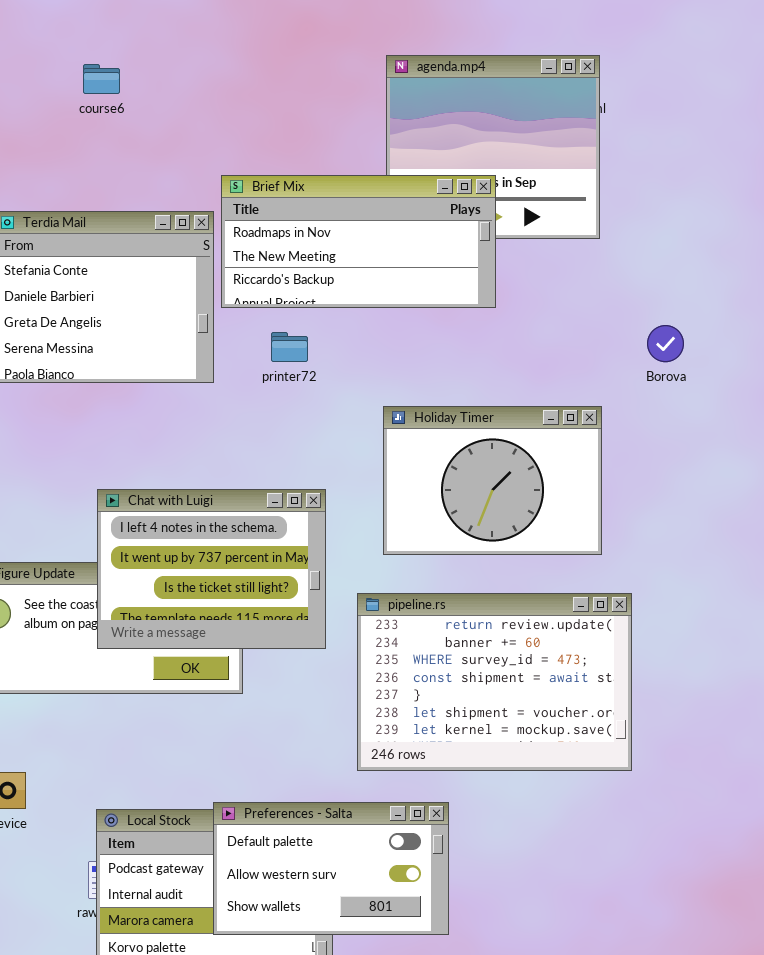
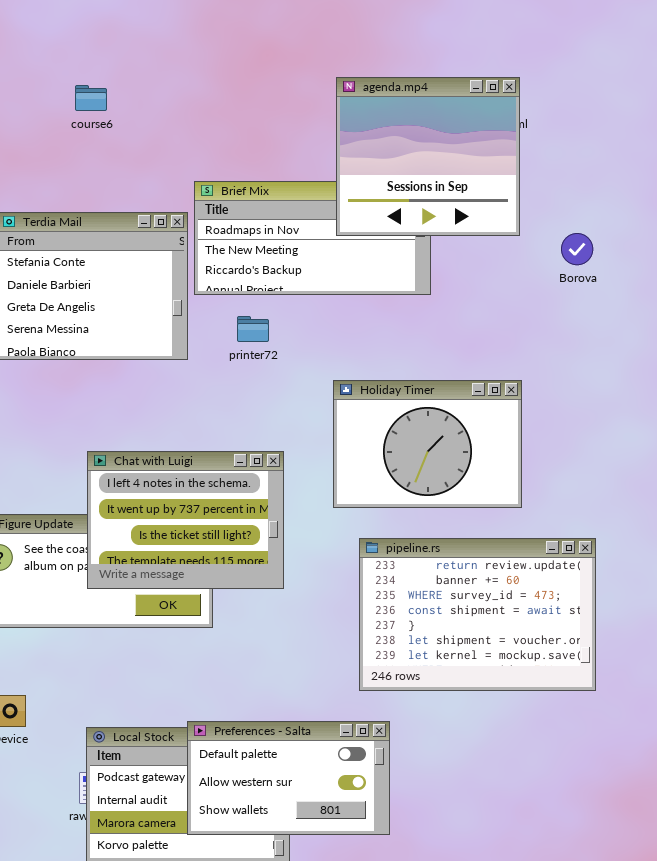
agenda.mp4: [386,55,600,239] -> [336,77,520,236], raised
Borova: [647,325,684,362] -> [561,233,593,265], moved
pipeline.rs: [357,593,632,771] -> [359,538,596,691], moved

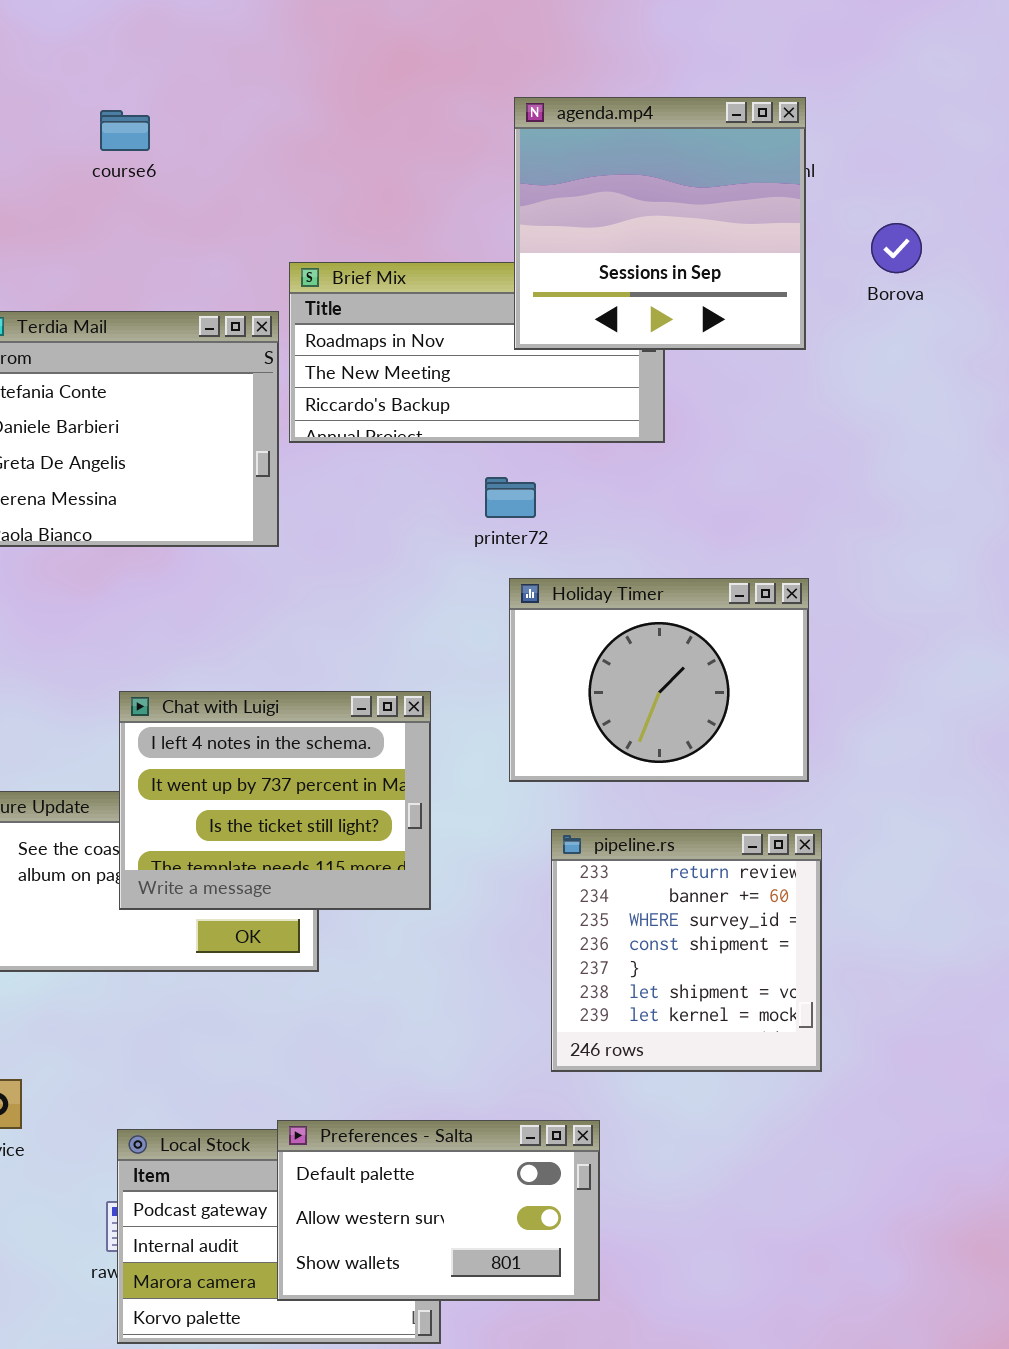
Borova: [561,233,593,265] -> [871,223,922,273], moved
printer72: [237,316,269,342] -> [485,477,536,518], moved
pipeline.rs: [359,538,596,691] -> [551,829,822,1072], resized

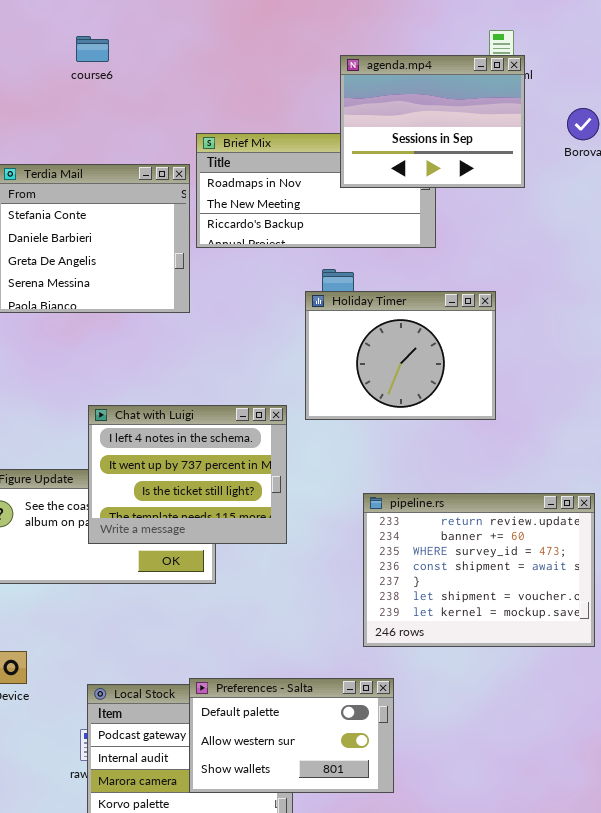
agenda.mp4: [514,97,806,350] -> [340,55,525,188], resized
Holiday Timer: [509,578,809,782] -> [305,291,496,420], moved
pipeline.rs: [551,829,822,1072] -> [363,493,595,647], resized

